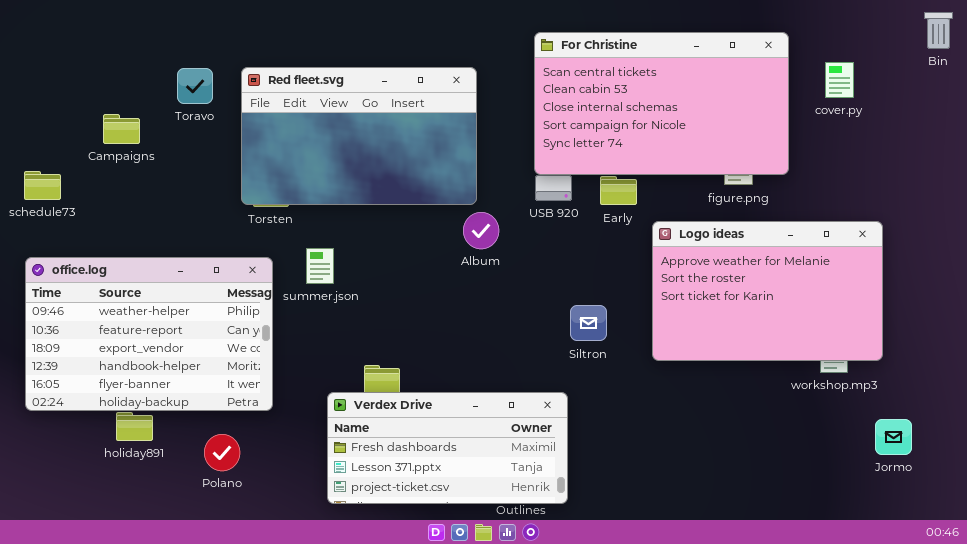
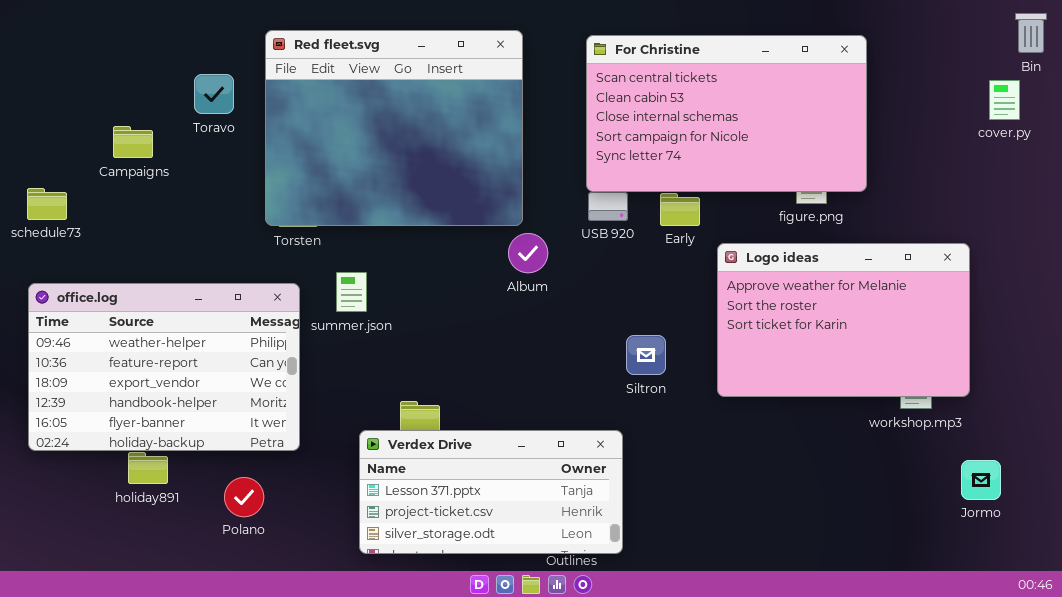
cover.py: [825,62,854,98] -> [989,80,1020,120], moved
Red fleet.svg: [241,67,477,205] -> [265,30,523,226], resized
Verdex Drive: [327,392,568,504] -> [359,430,623,554], scrolled down 1 row

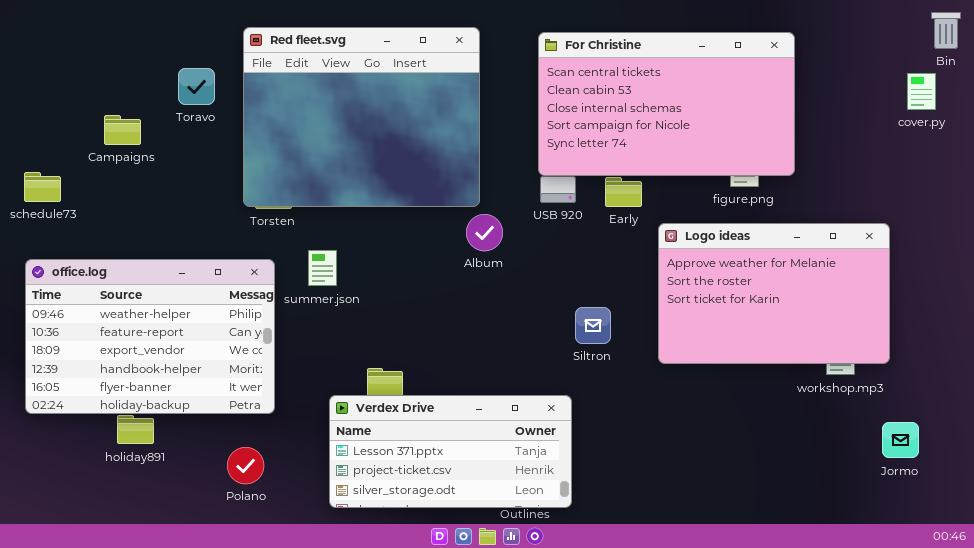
Polano: [224,477,264,517] -> [227,447,264,484], moved

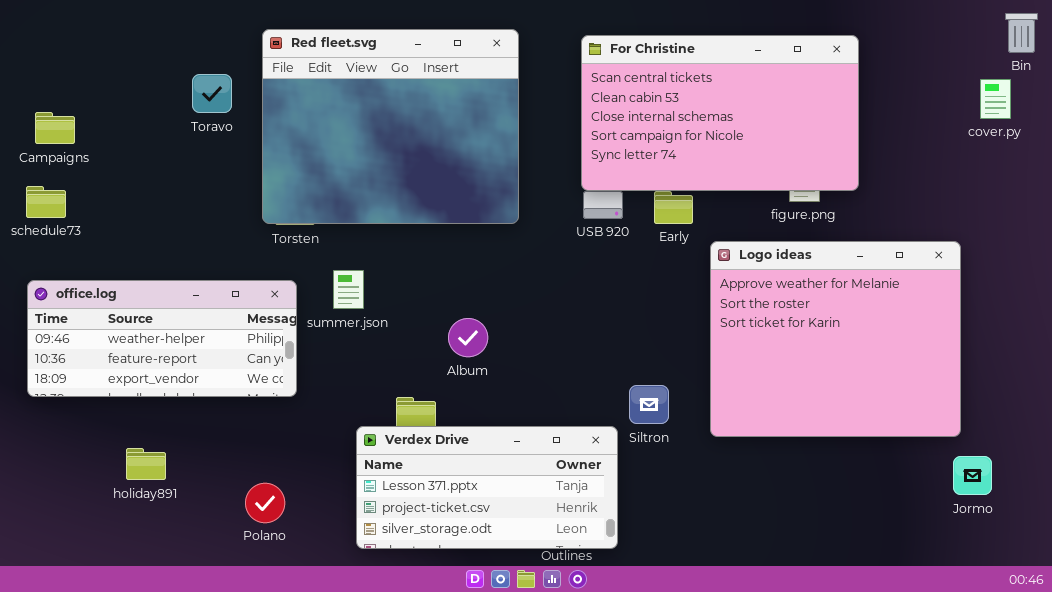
Campaigns: [104,115,141,145] -> [35,112,75,144], moved
Album: [466,214,503,251] -> [448,318,488,357], moved
Logo ideas: [658,223,890,364] -> [710,241,961,437], resized
office.log: [25,259,275,414] -> [27,280,297,397], resized
Siltron: [575,307,611,344] -> [629,385,669,424], moved

